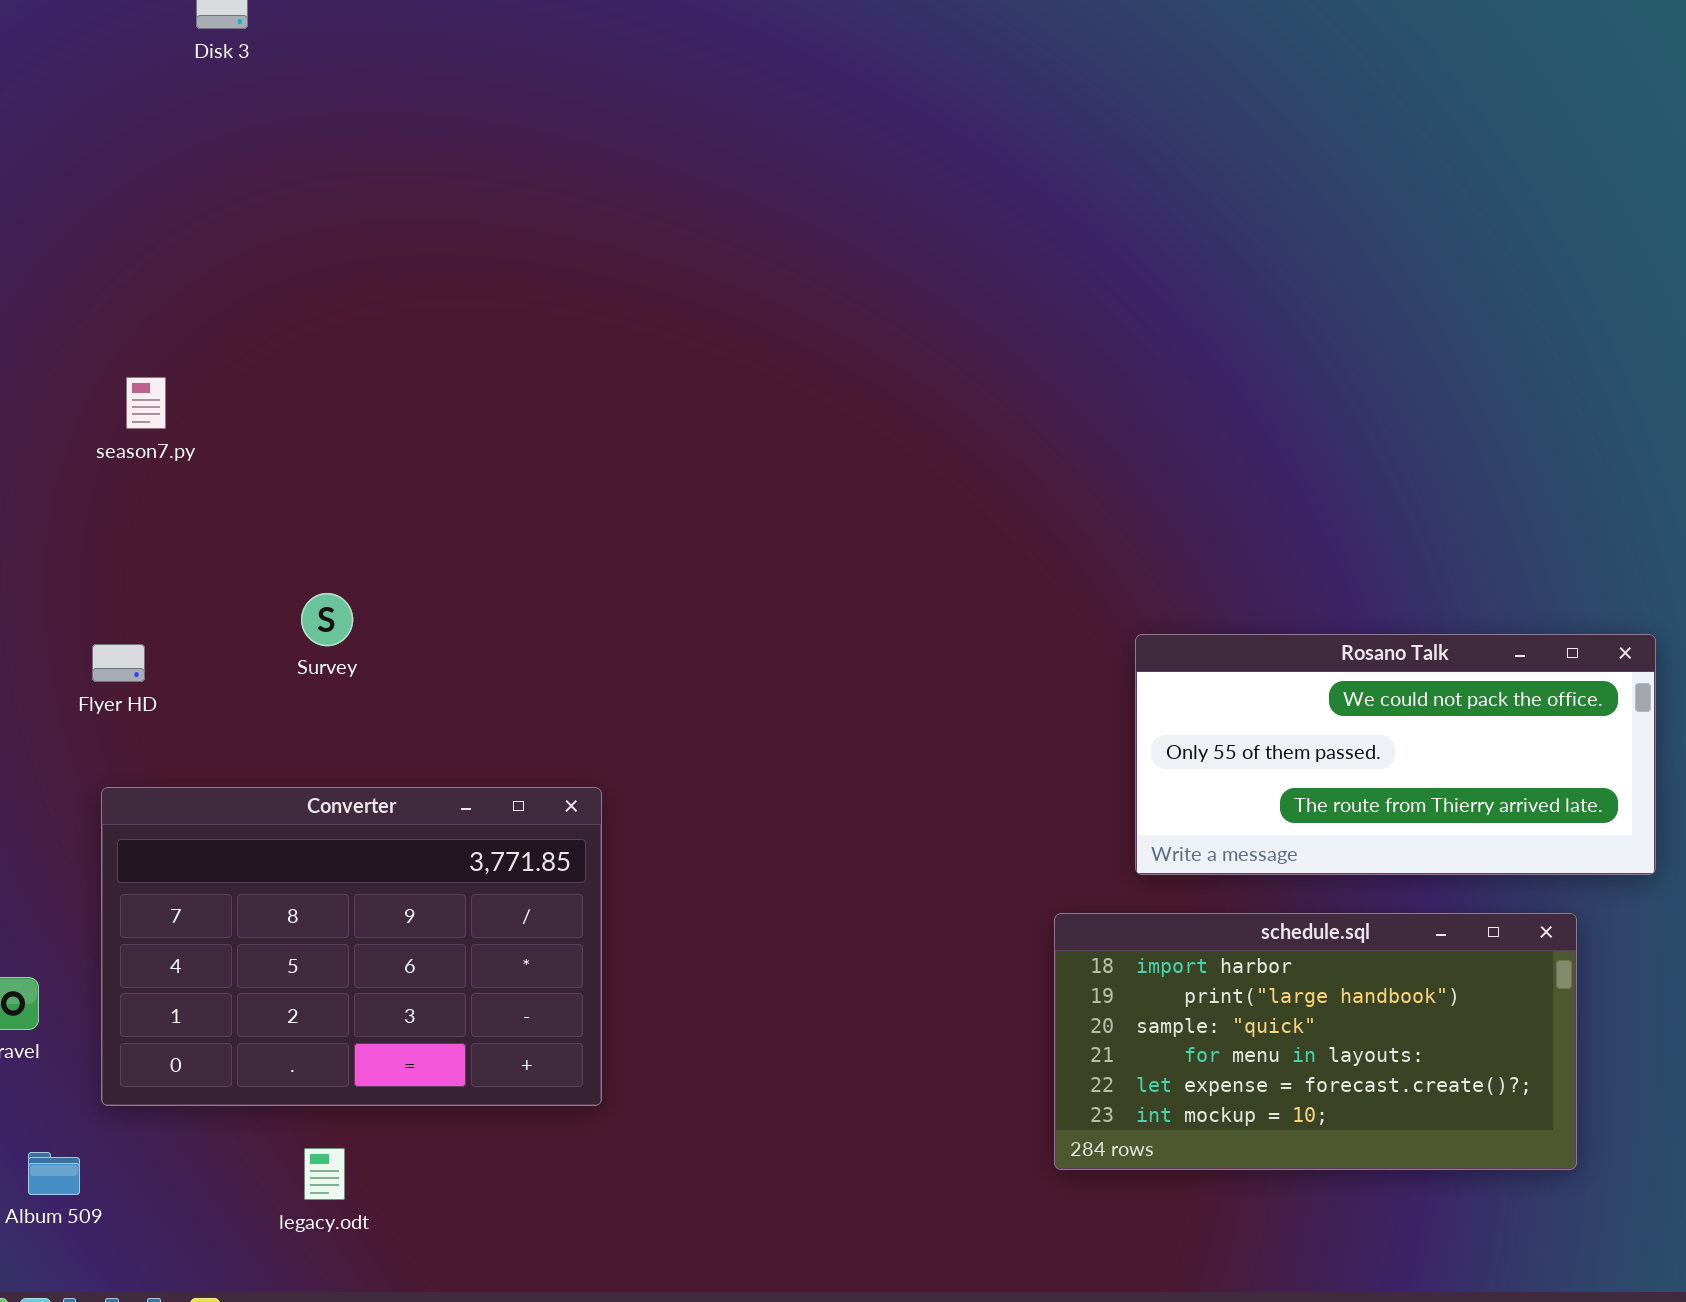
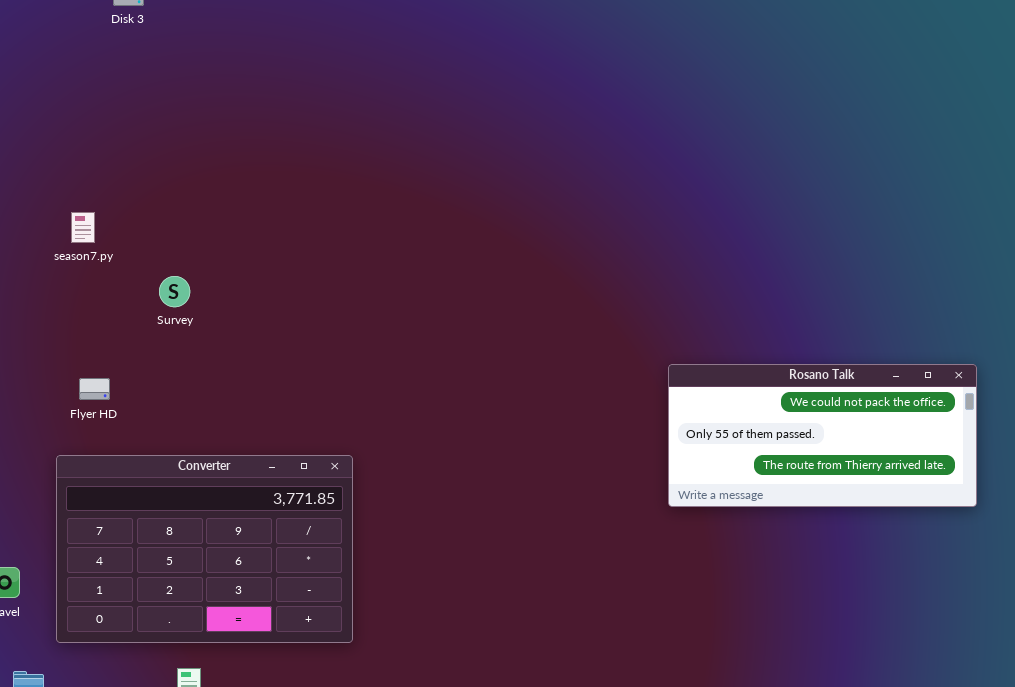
Survey: [301,593,353,646] -> [159,276,190,307], moved
Flyer HD: [92,644,145,682] -> [79,378,110,400], moved
schedule.sql: [1054,913,1577,1170] -> none, closed

